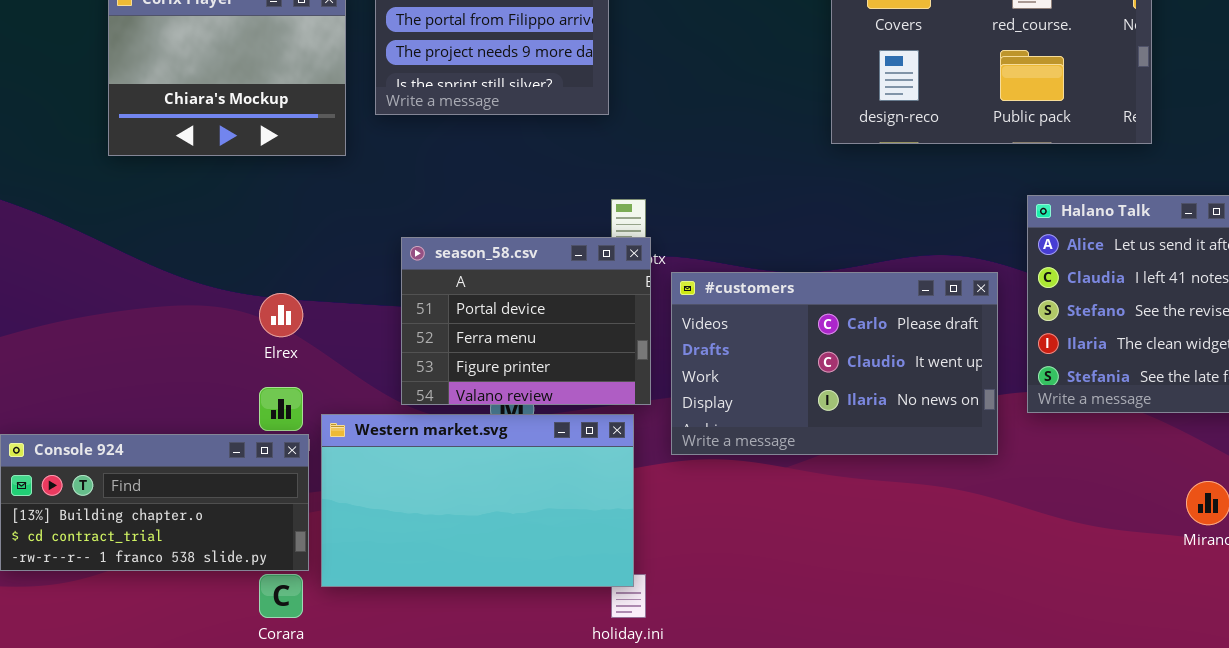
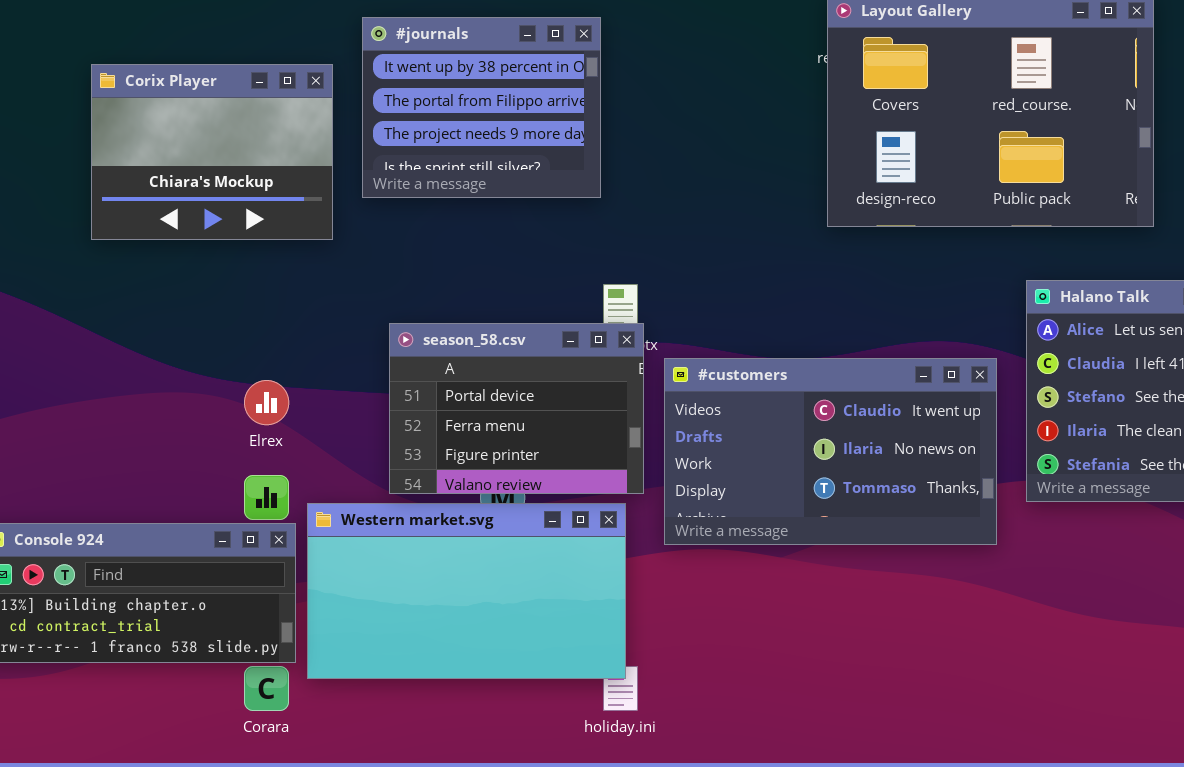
#customers: [671,272,998,455] -> [664,358,997,545], scrolled down 1 row

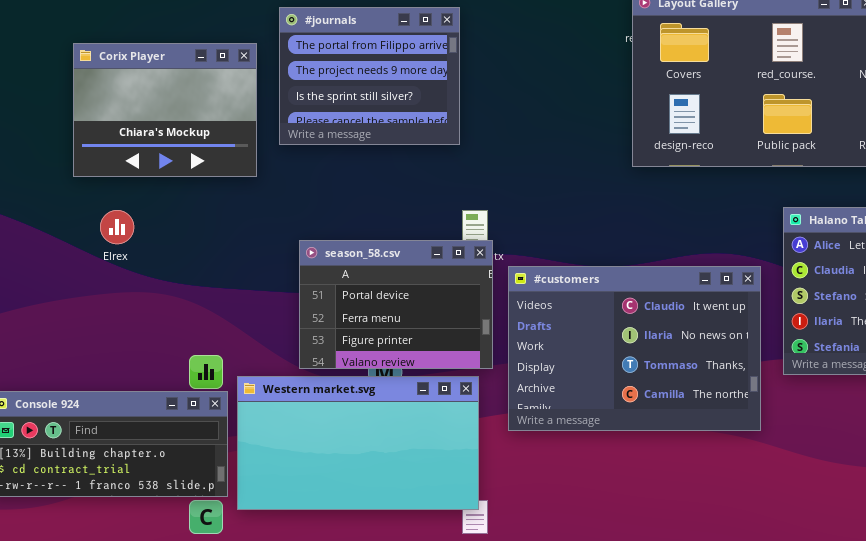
#journals: [362,17,601,198] -> [279,7,460,145], scrolled down 1 row
#customers: [664,358,997,545] -> [508,266,761,431], resized
Elrex: [244,380,289,425] -> [100,210,134,244], moved

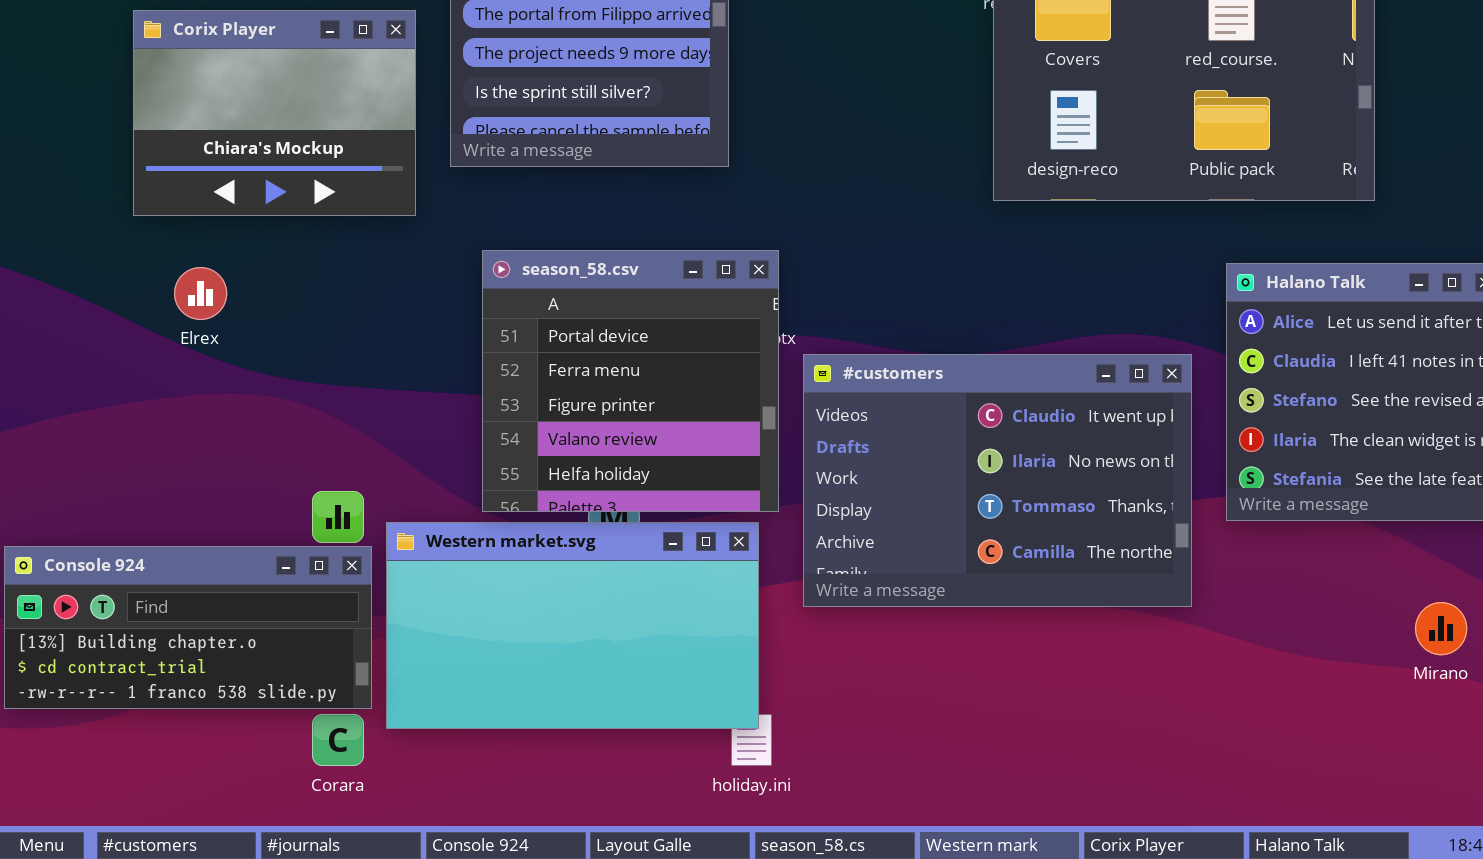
season_58.csv: [299,240,493,369] -> [482,250,779,512], resized

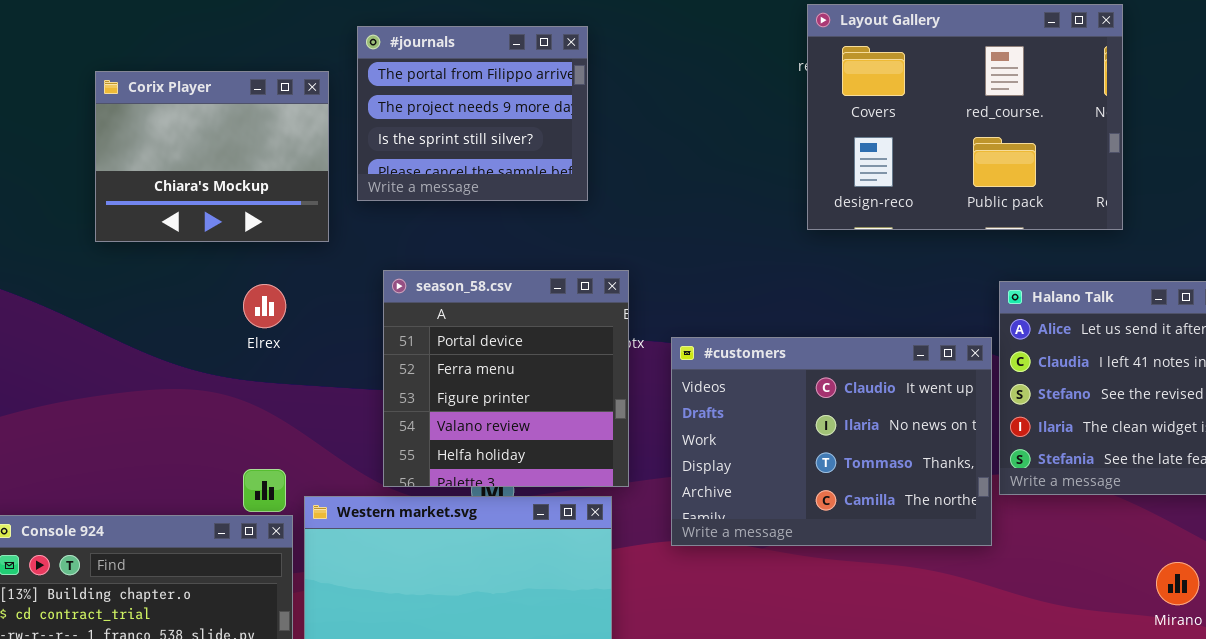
Elrex: [174,267,227,320] -> [243,284,286,328], moved
#customers: [803,354,1192,607] -> [671,337,992,546], moved

